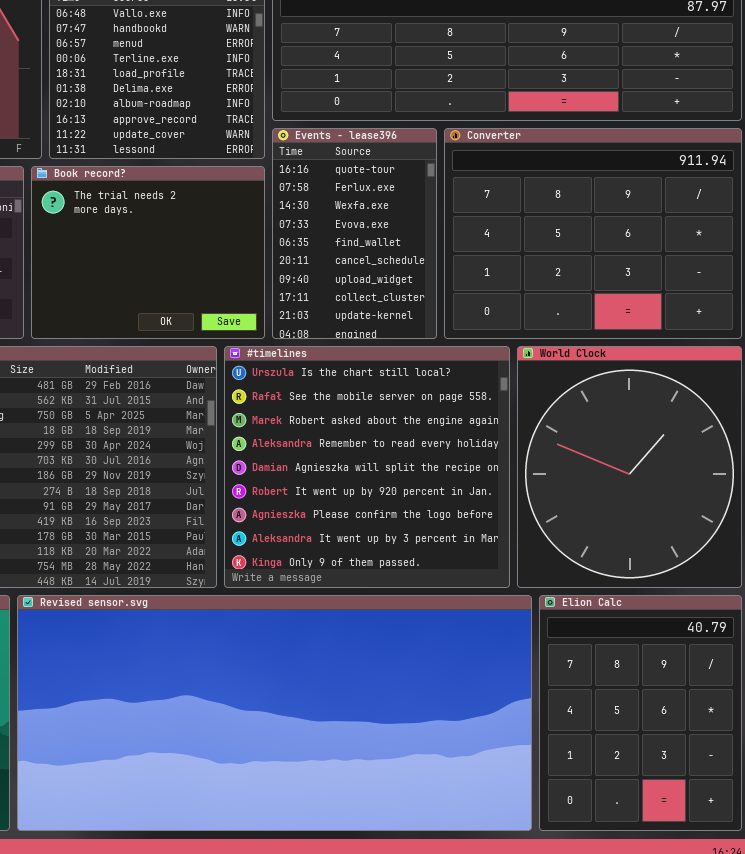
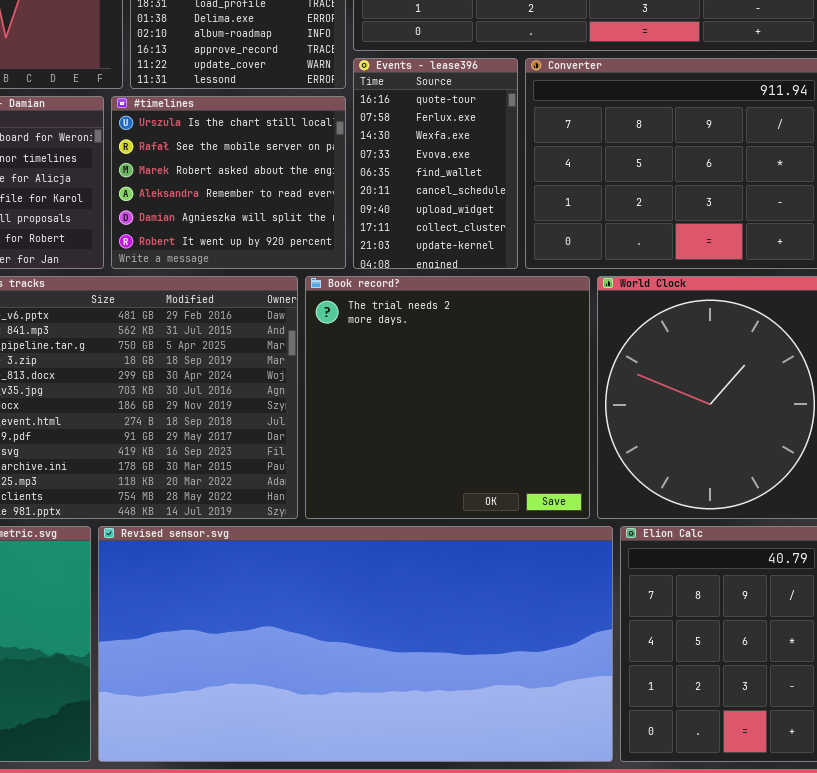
Book record?: [31,166,265,339] -> [305,276,590,519], moved, resized
#timelines: [224,346,510,588] -> [111,96,346,269], moved, resized

